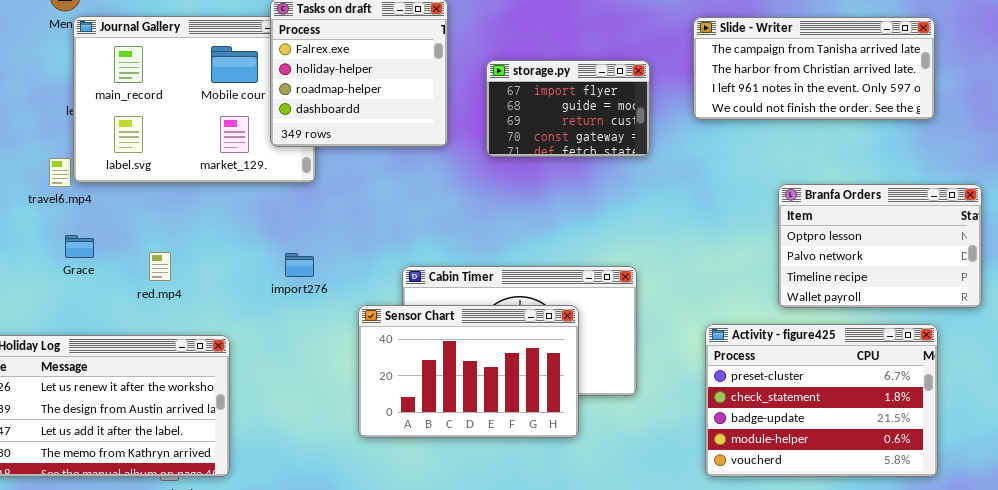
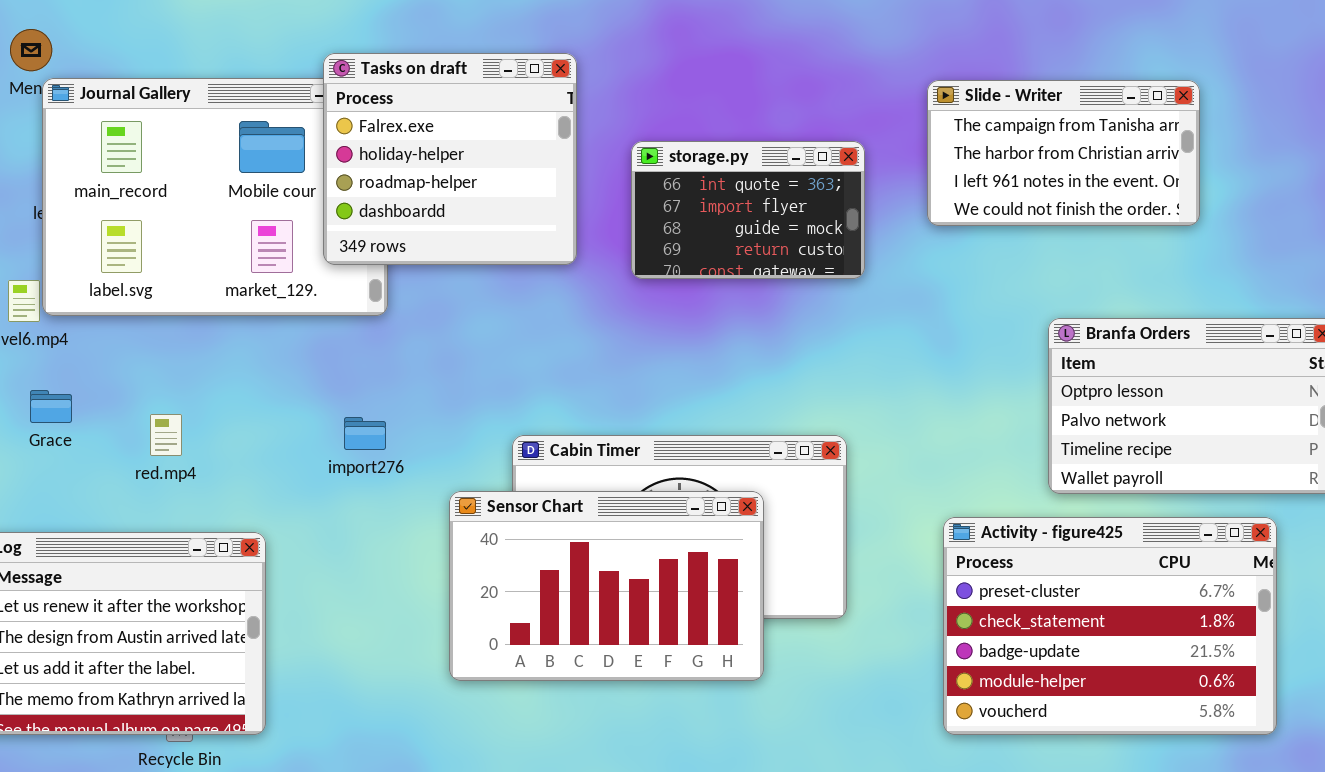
Slide - Writer: [693,17,935,120] -> [927,80,1200,226], resized
storage.py: [486,60,650,157] -> [631,141,865,279], scrolled up 1 row

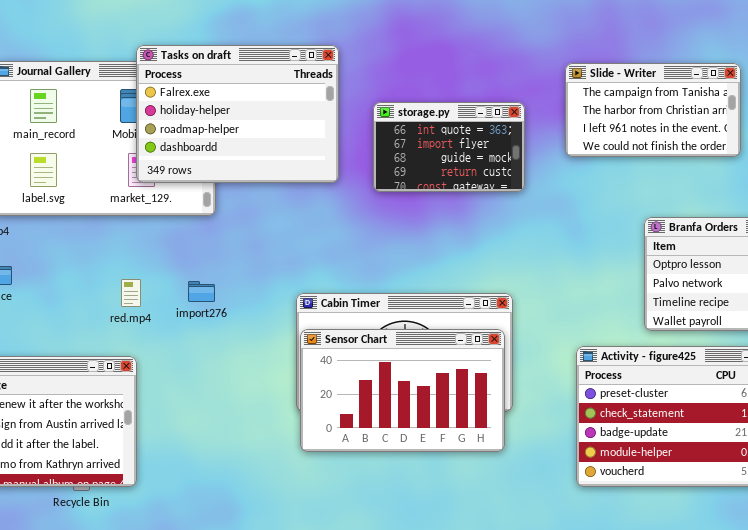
Tasks on draft: [323,53,577,265] -> [136,45,339,183], resized
red.mp4: [150,414,182,456] -> [121,279,141,307], moved
Sensor Chart: [449,491,764,681] -> [300,329,505,452], moved

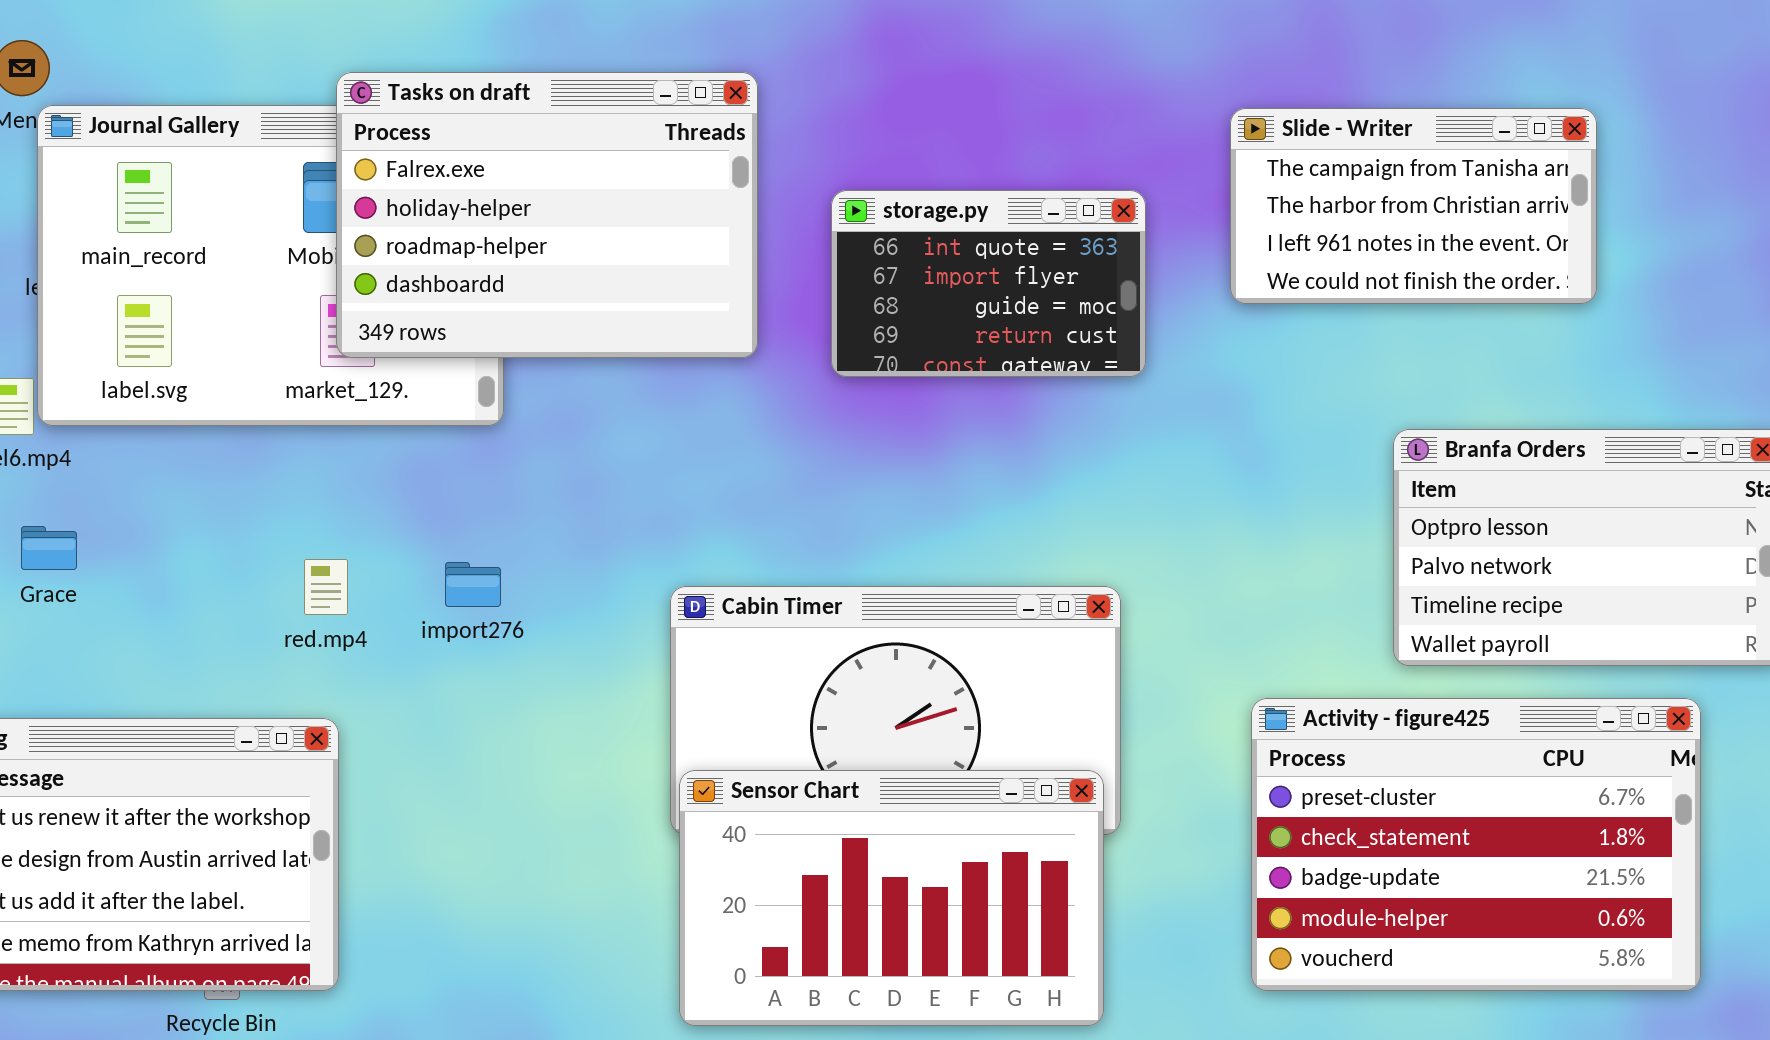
Sensor Chart: [300,329,505,452] -> [679,770,1104,1026], moved

